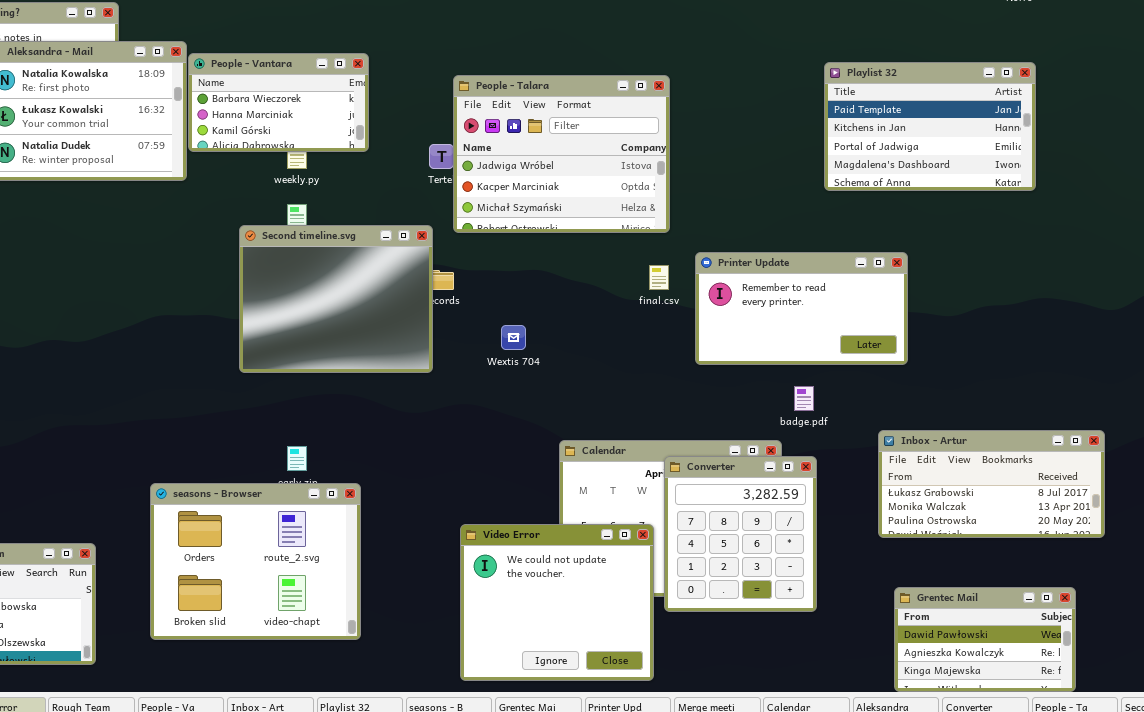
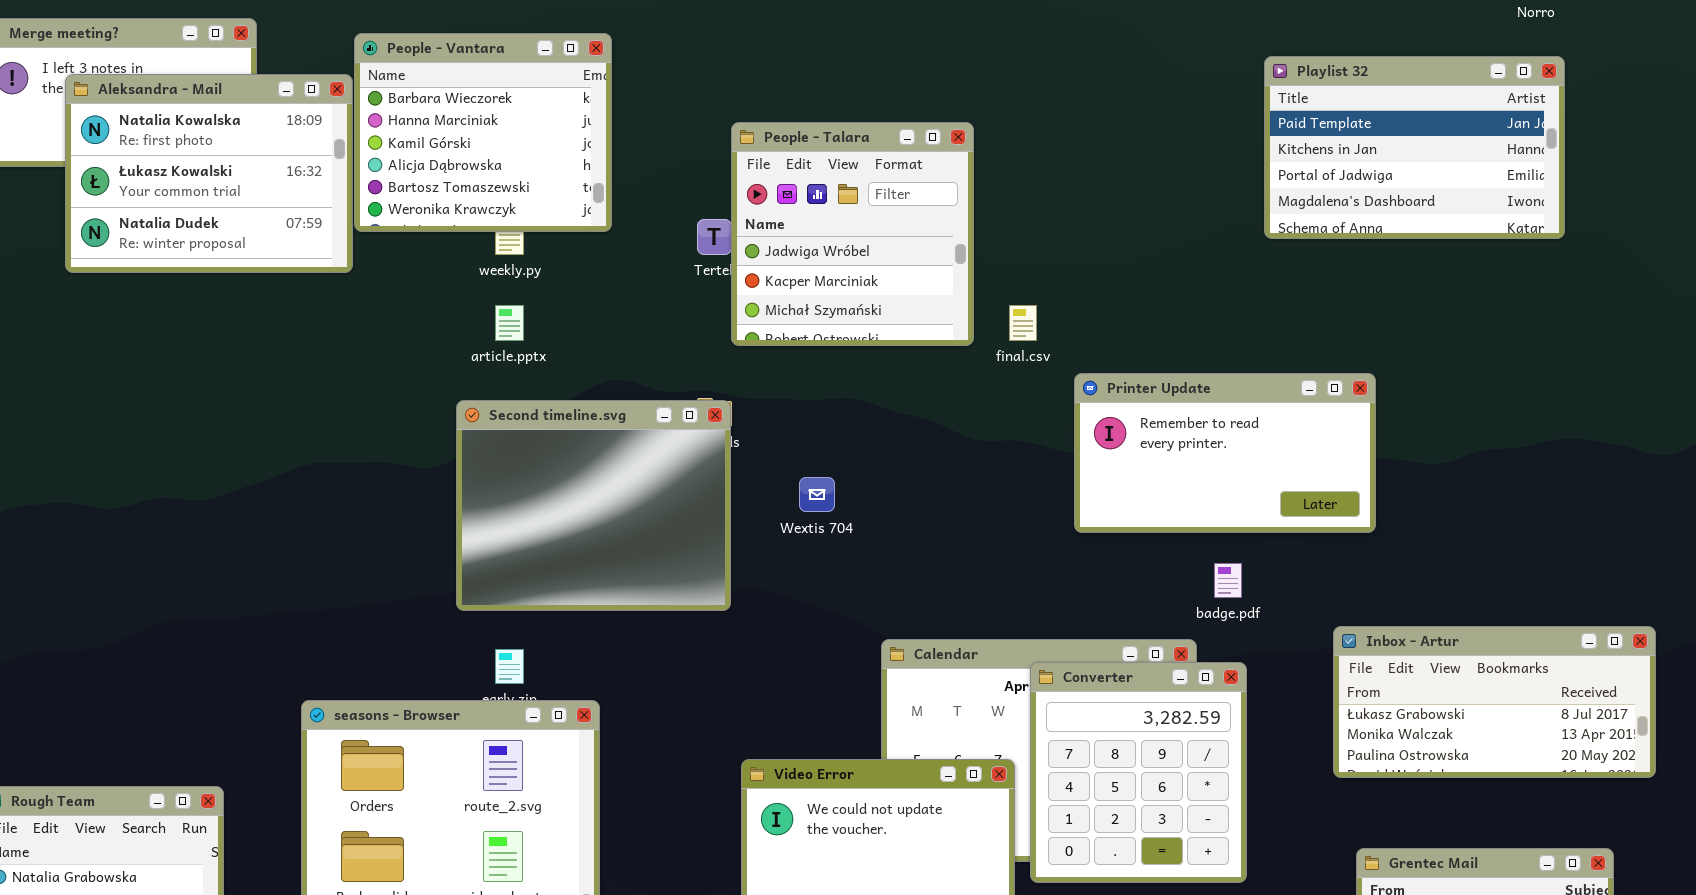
People - Vantara: [188,53,369,152] -> [354,33,612,232], resized
Playlist 32: [824,62,1036,191] -> [1264,56,1565,239], moved
People - Talara: [453,75,670,233] -> [731,122,974,346], resized
Second timeline.svg: [239,225,433,373] -> [456,400,731,611], moved
final.csv: [649,265,669,290] -> [1009,305,1037,341], moved

